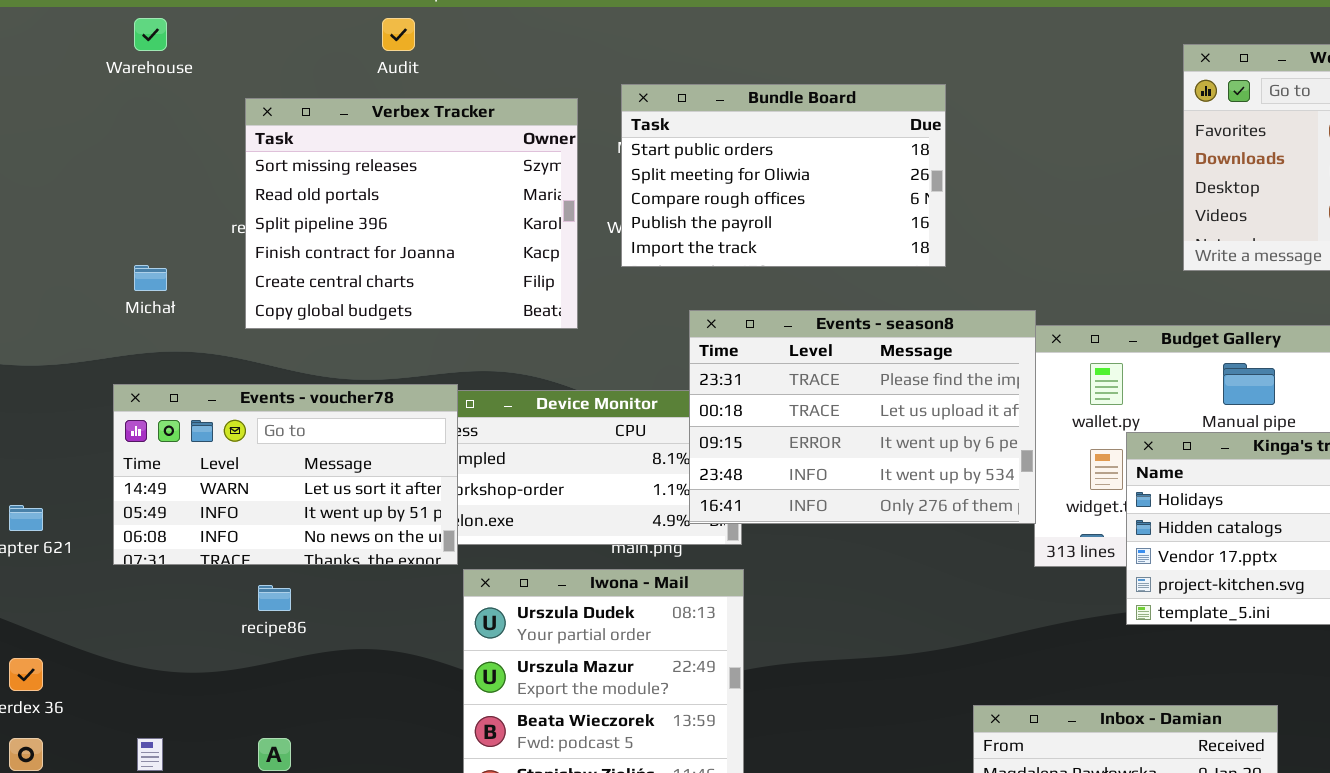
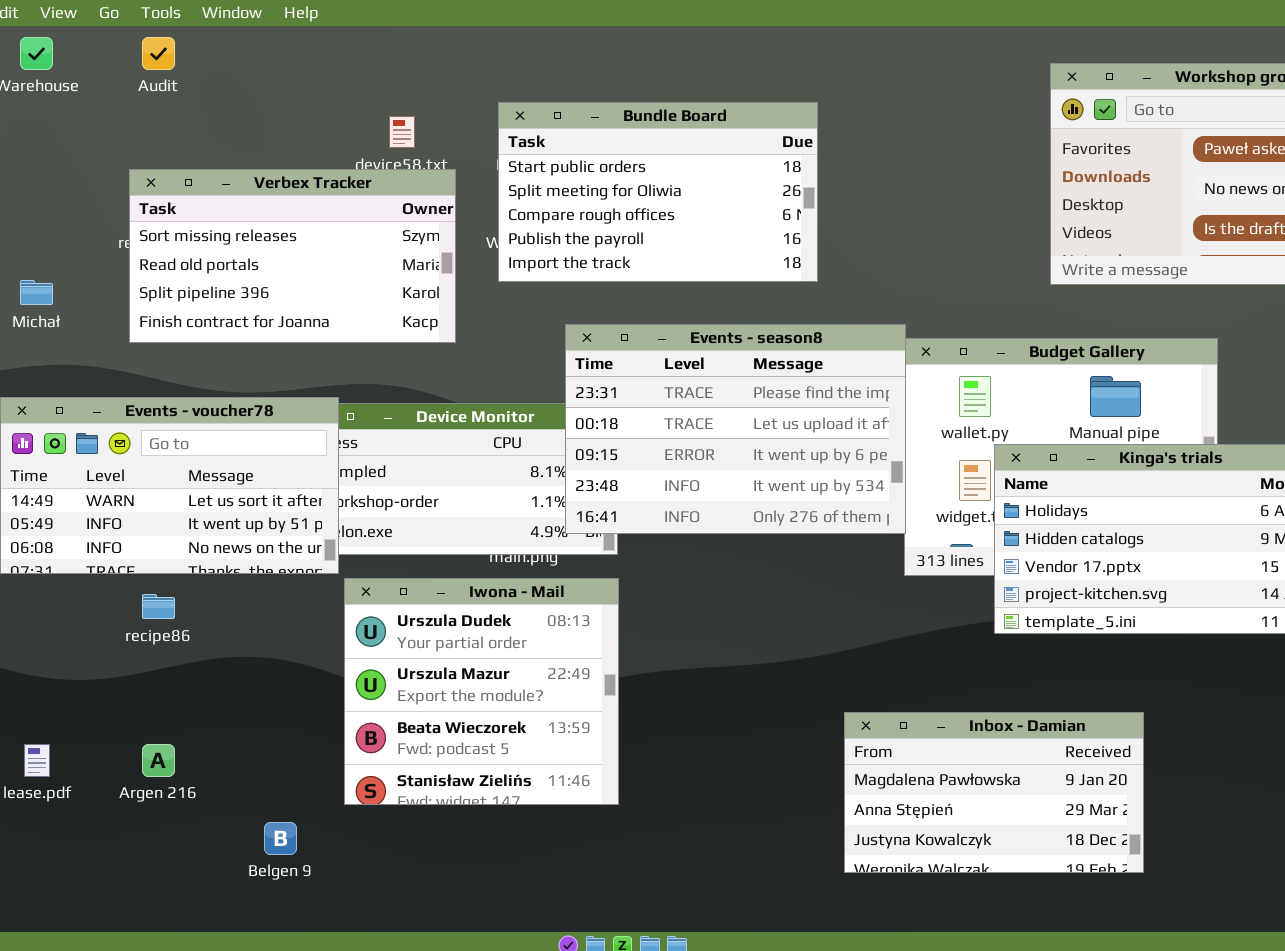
Audit: [382,18,415,51] -> [142,37,175,70], moved
Verbex Tracker: [245,98,578,329] -> [129,169,456,343], resized

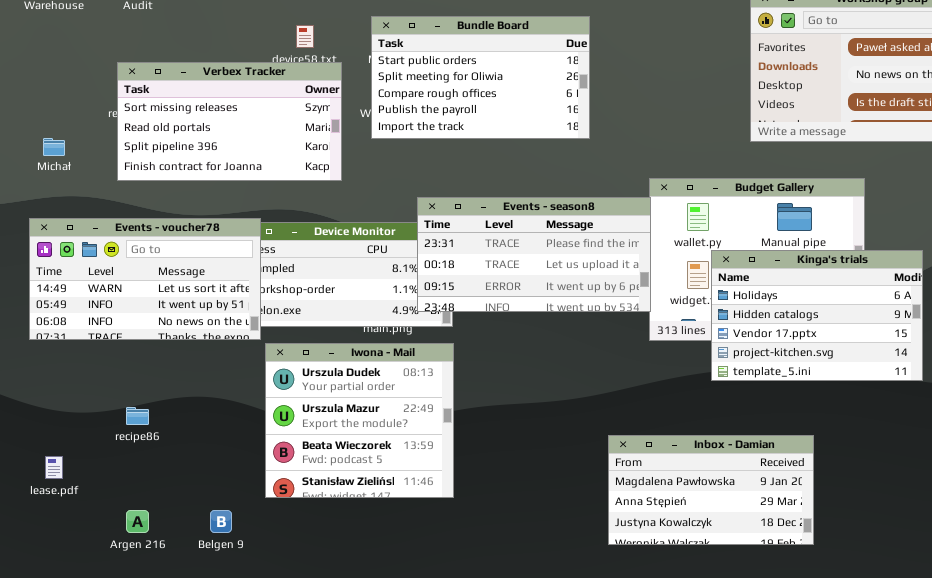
Events - season8: [565,324,906,534] -> [417,197,651,312], resized
recipe86: [142,594,175,619] -> [126,407,149,425], moved
Argen 216: [142,744,175,777] -> [126,510,149,533], moved

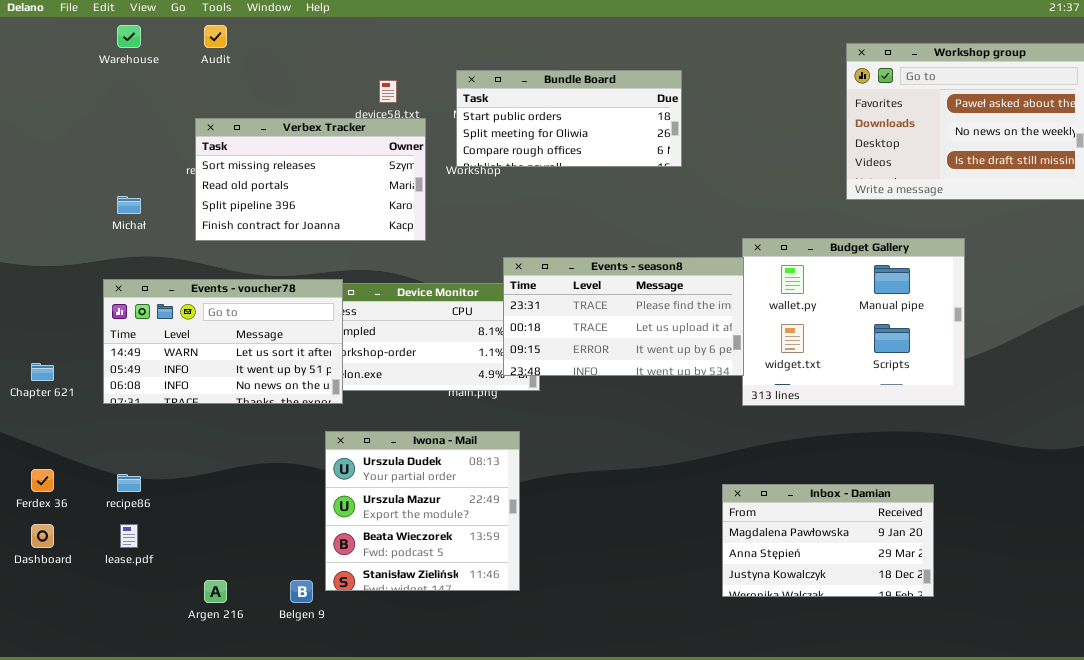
Bundle Board: [371,16,590,139] -> [456,70,682,167], resized
Kinga's trials: [711,250,923,381] -> none, closed
Iwona - Mail: [265,343,454,498] -> [325,431,520,591], moved
recipe86: [126,407,149,425] -> [117,474,141,492], moved
Inbox - Damian: [608,435,814,545] -> [722,484,934,597], moved

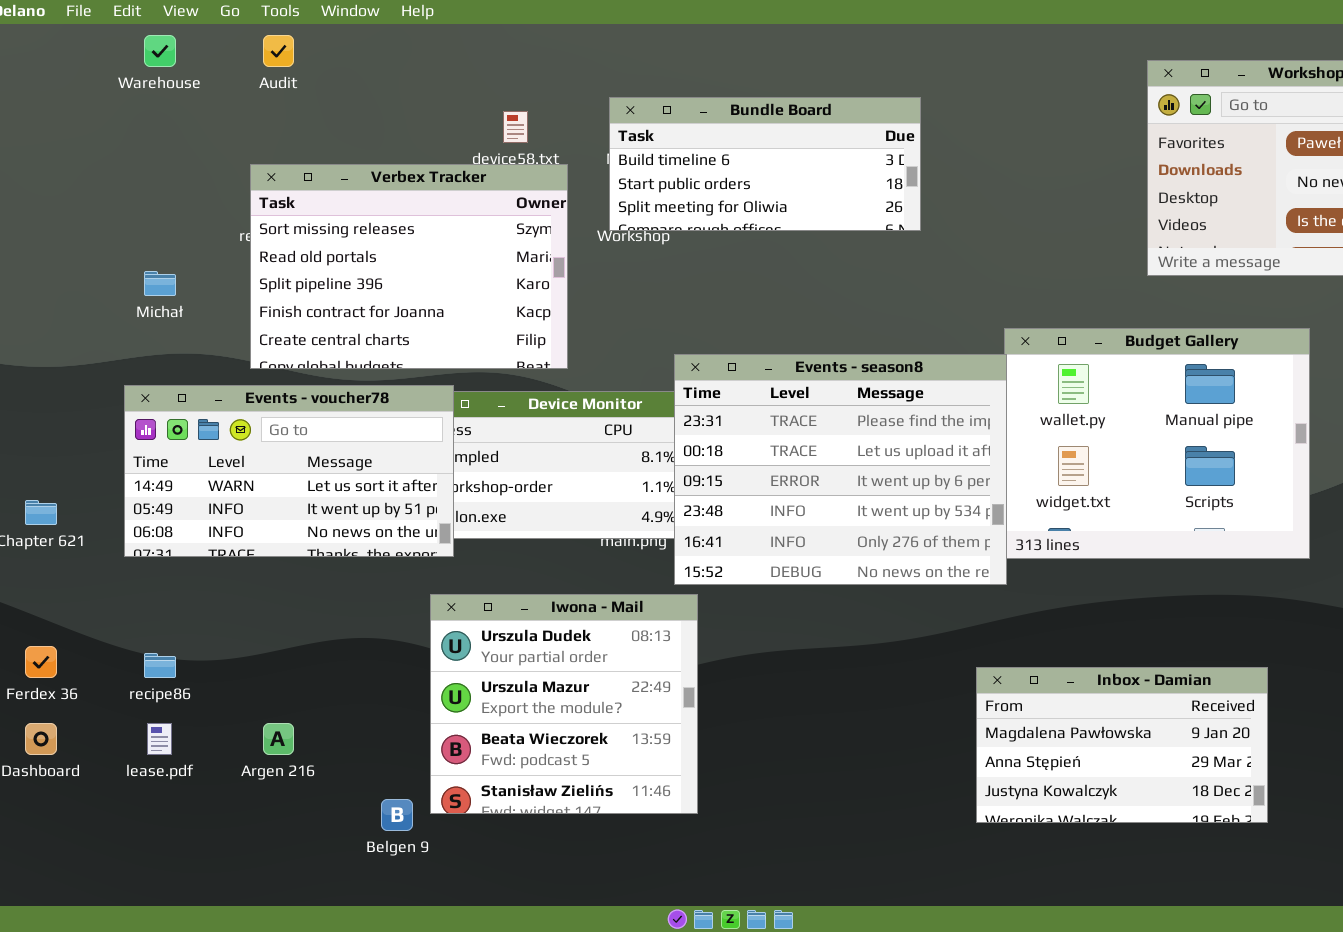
Bundle Board: [456,70,682,167] -> [609,97,921,231], scrolled up 1 row
Verbex Tracker: [195,118,426,241] -> [250,164,568,369], resized
Events - season8: [503,257,744,376] -> [674,354,1007,585], resized
Argen 216: [204,580,227,603] -> [263,723,294,755], moved

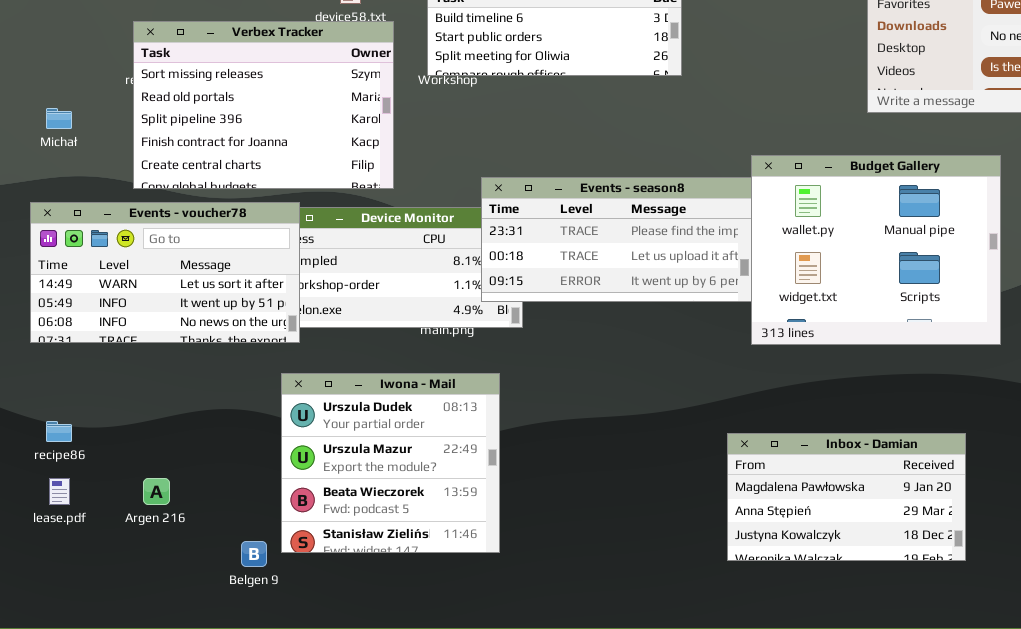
Events - season8: [674,354,1007,585] -> [481,177,752,302], resized

